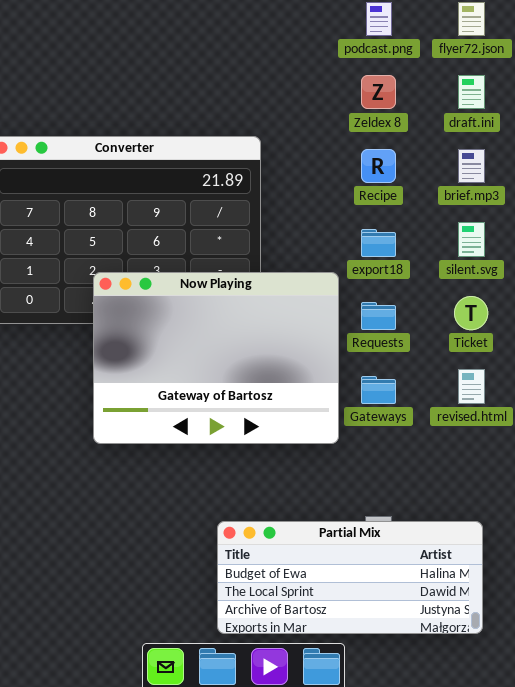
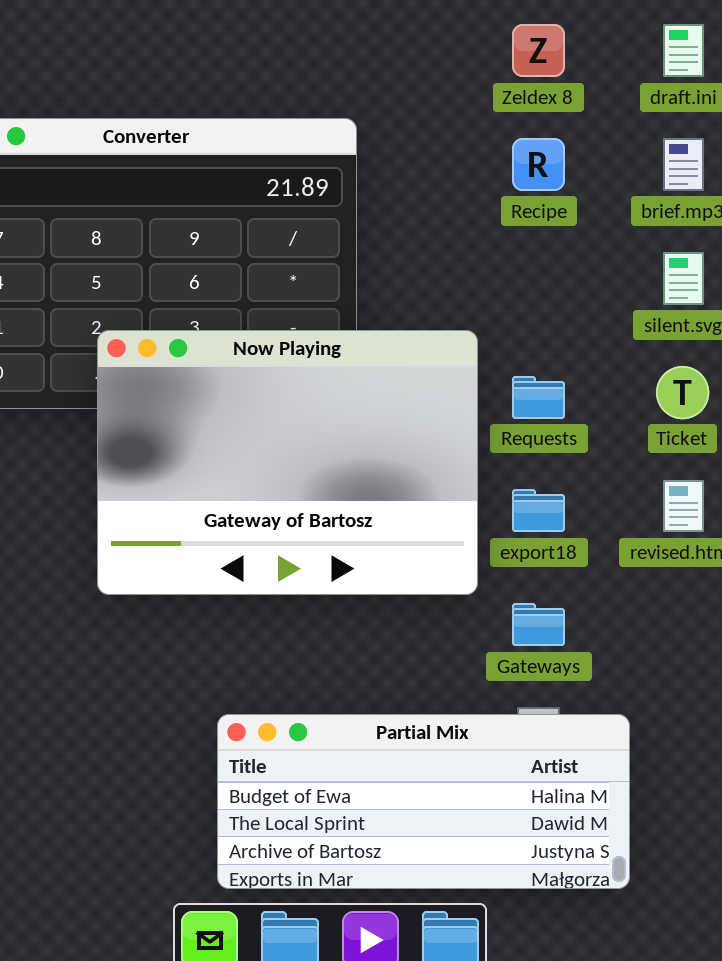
export18: [361,229,396,257] -> [512,489,565,532], moved
Gateways: [361,376,396,404] -> [512,603,565,646], moved
Partial Mix: [217,521,483,634] -> [217,714,630,889], moved

